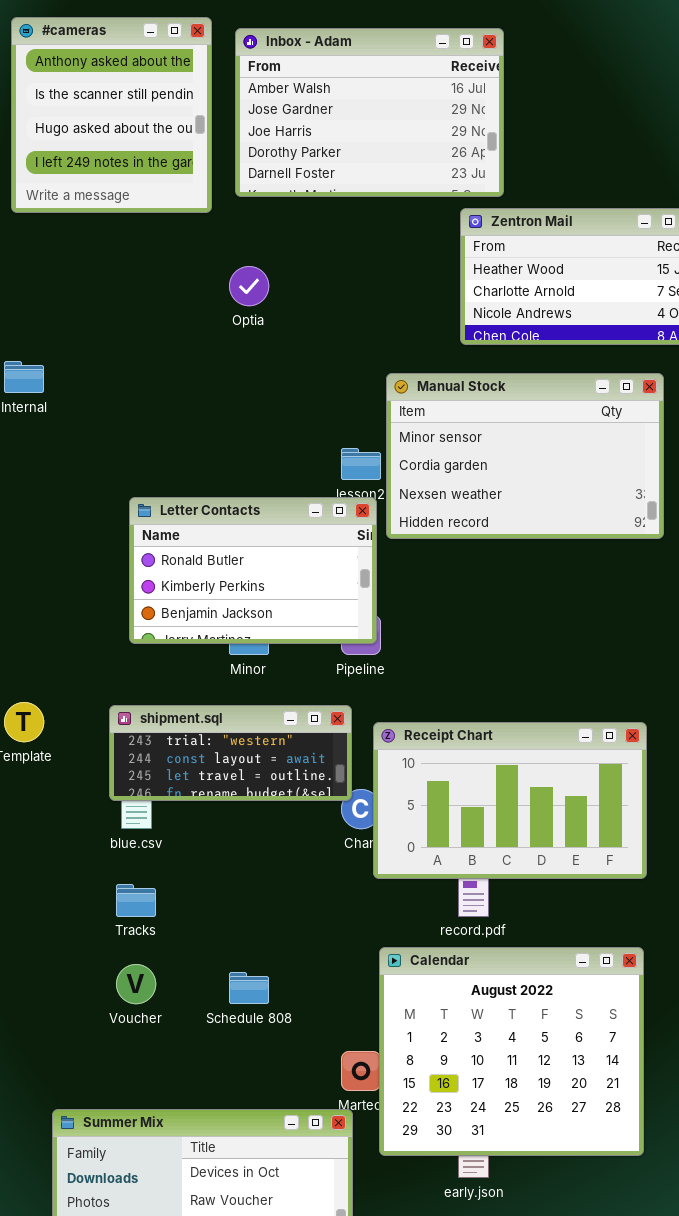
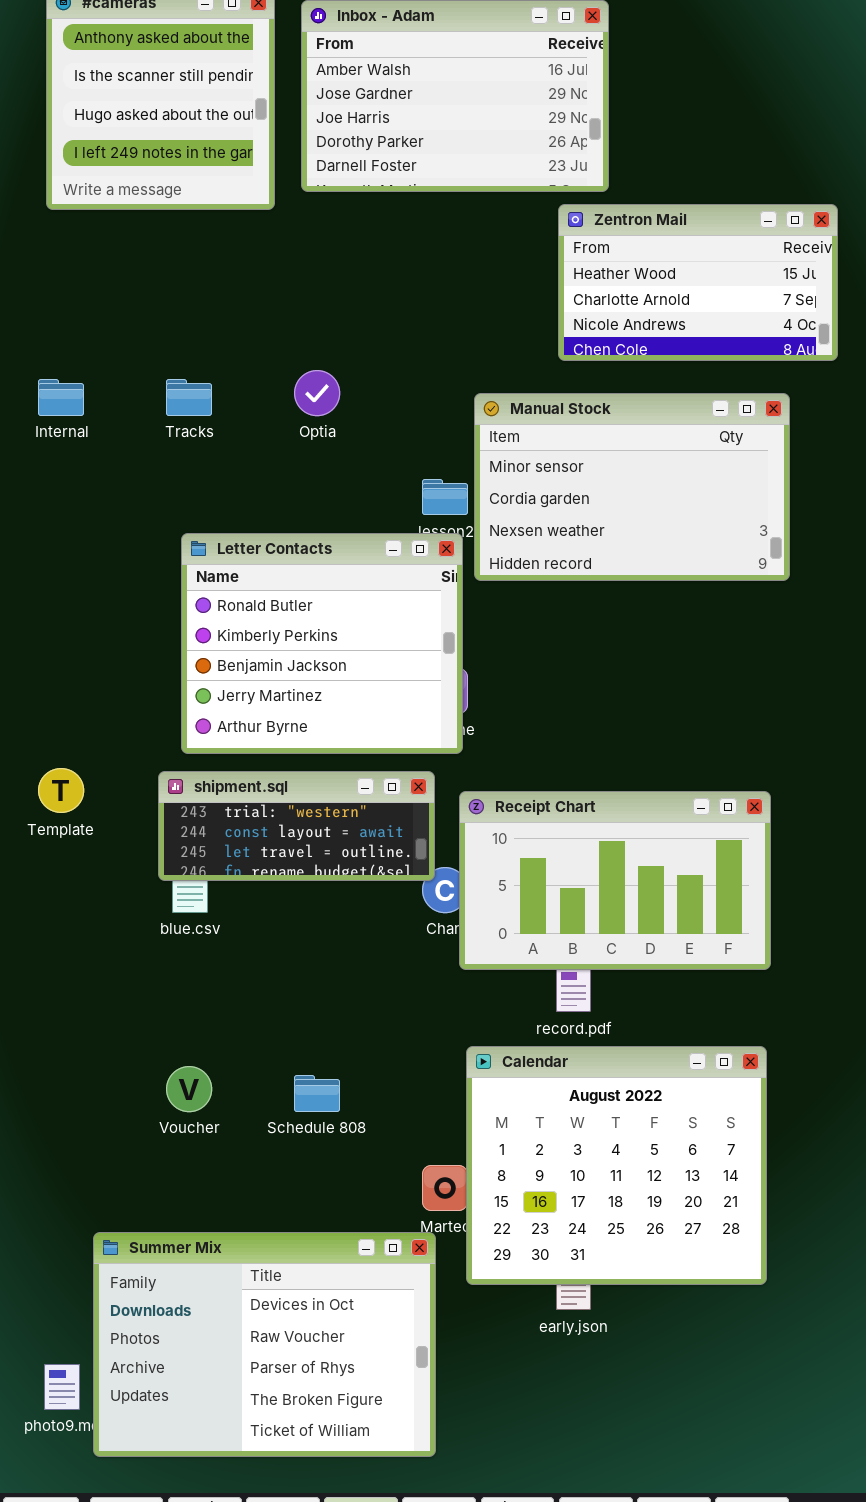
Optia: [229,266,269,306] -> [294,370,340,416], moved
Letter Contacts: [129,497,377,644] -> [181,533,463,754], resized
Tracks: [116,884,156,917] -> [166,379,212,416], moved

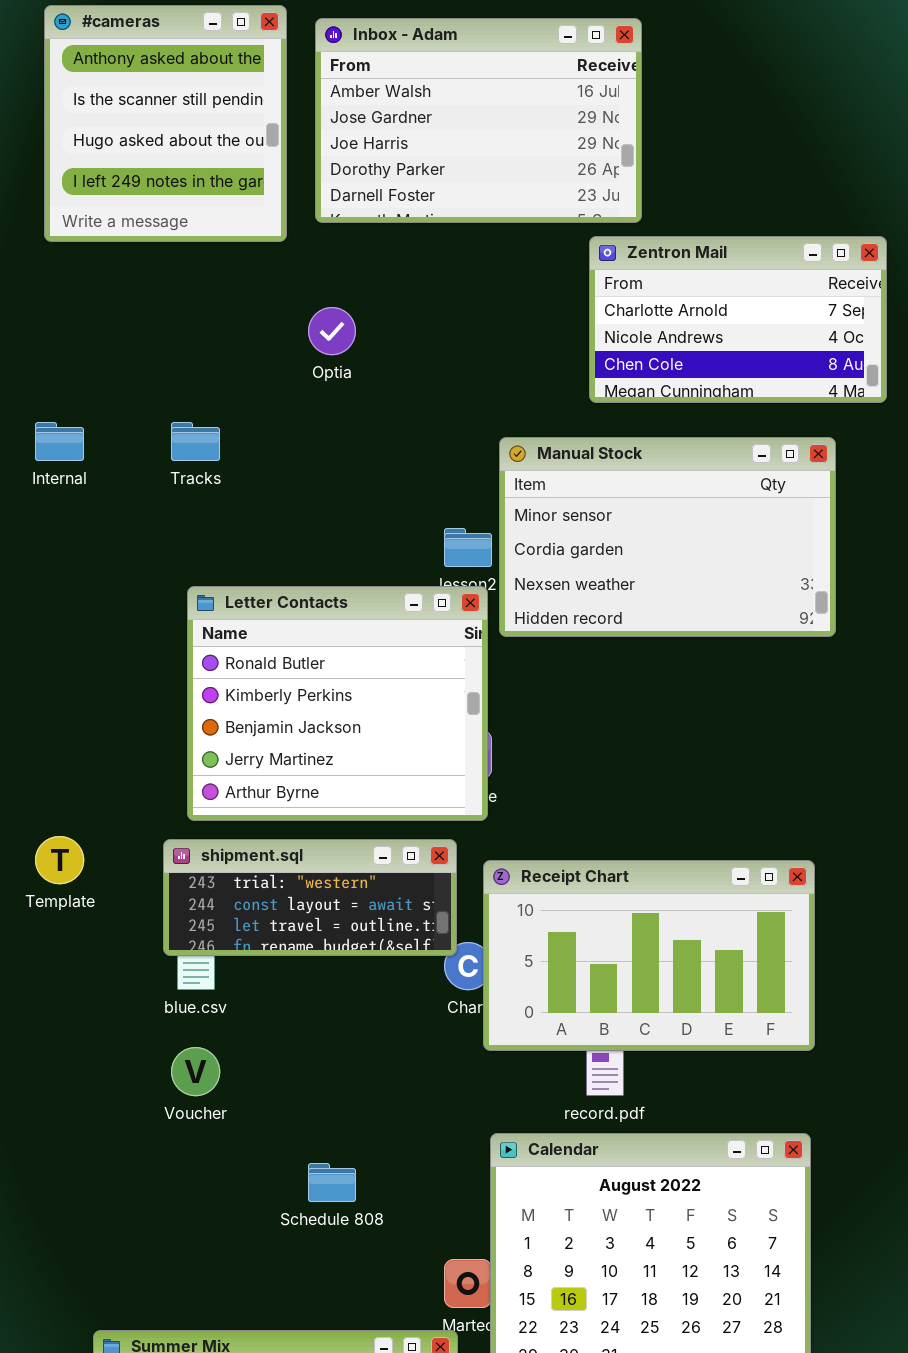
Zentron Mail: [558,204,838,361] -> [589,236,887,403], scrolled down 1 row
Optia: [294,370,340,416] -> [308,307,356,355], moved
Voucher: [166,1066,212,1112] -> [171,1047,220,1096], moved

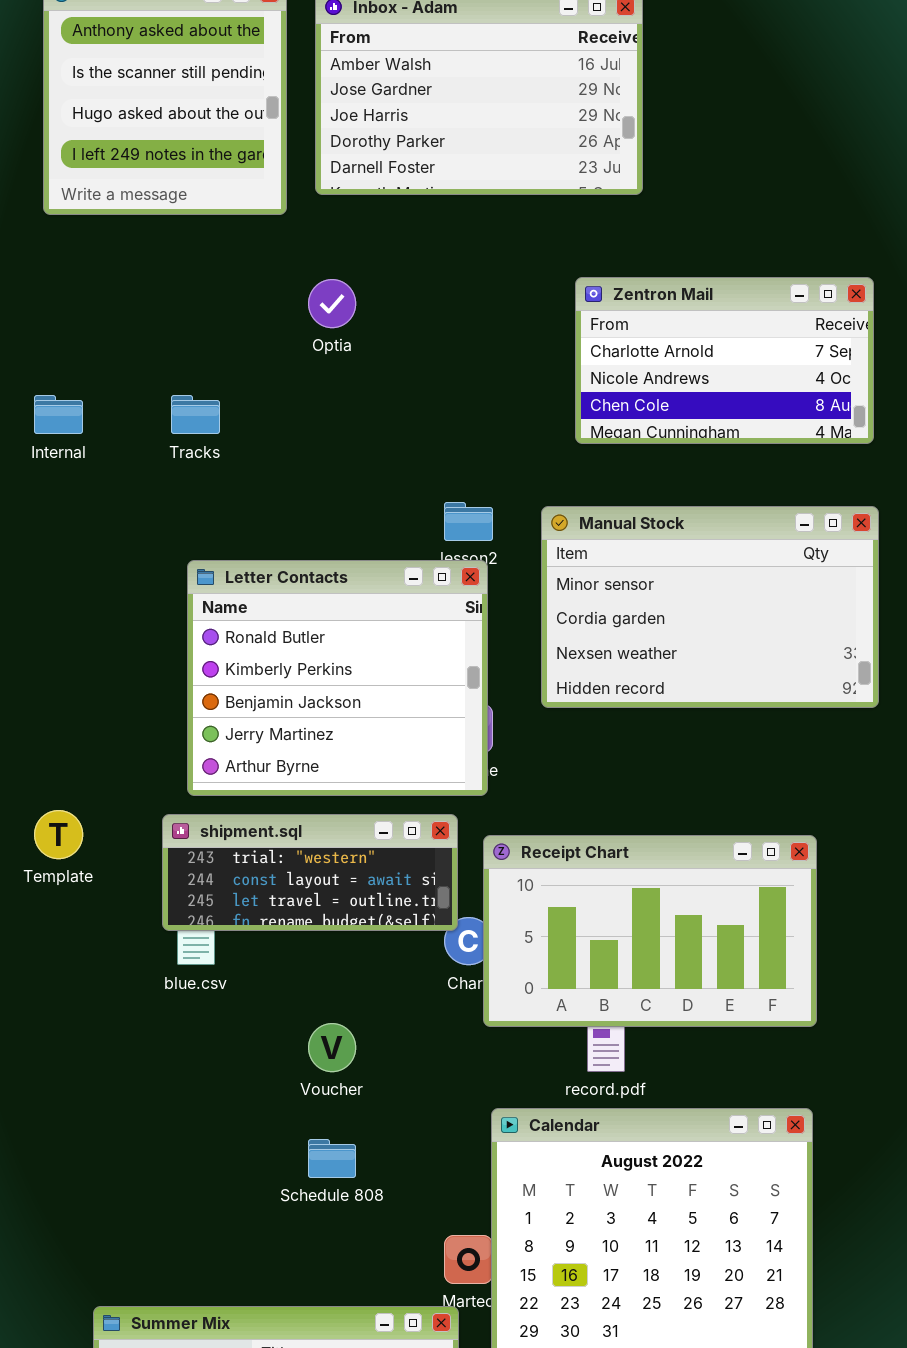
Zentron Mail: [589,236,887,403] -> [575,277,874,444], moved
Manual Stock: [499,437,836,637] -> [541,506,879,708], moved
Voucher: [171,1047,220,1096] -> [308,1023,356,1072], moved

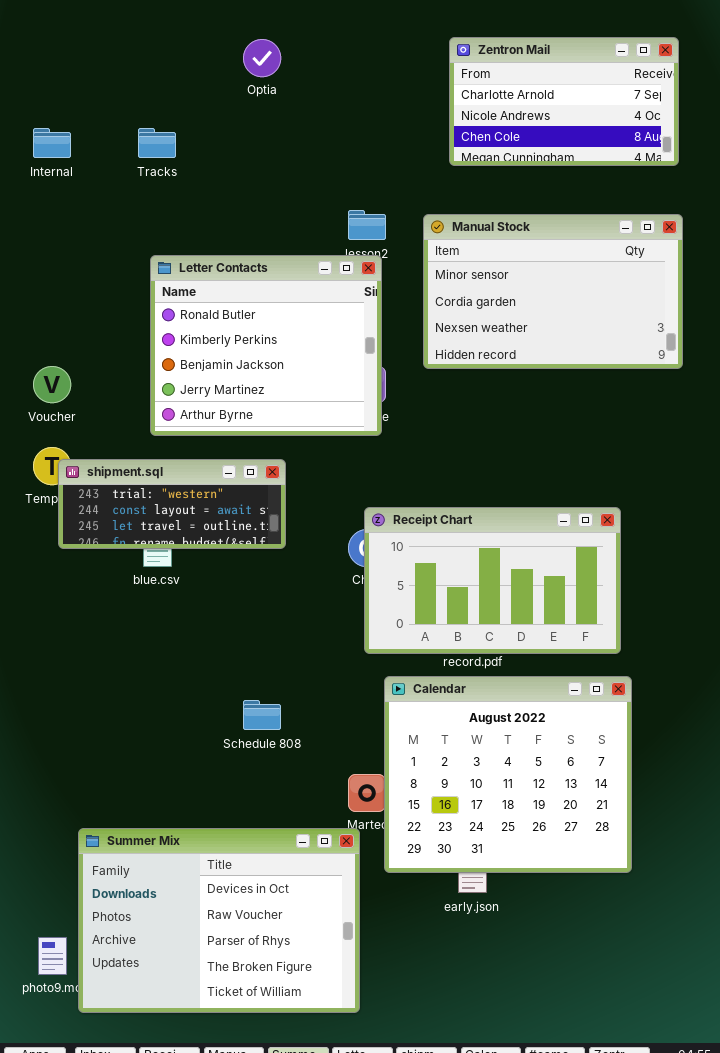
shipment.sql: [162,814,458,931] -> [58,459,286,549], moved
Receipt Chart: [483,835,817,1027] -> [364,507,621,654], moved
Voucher: [308,1023,356,1072] -> [33,366,71,403], moved

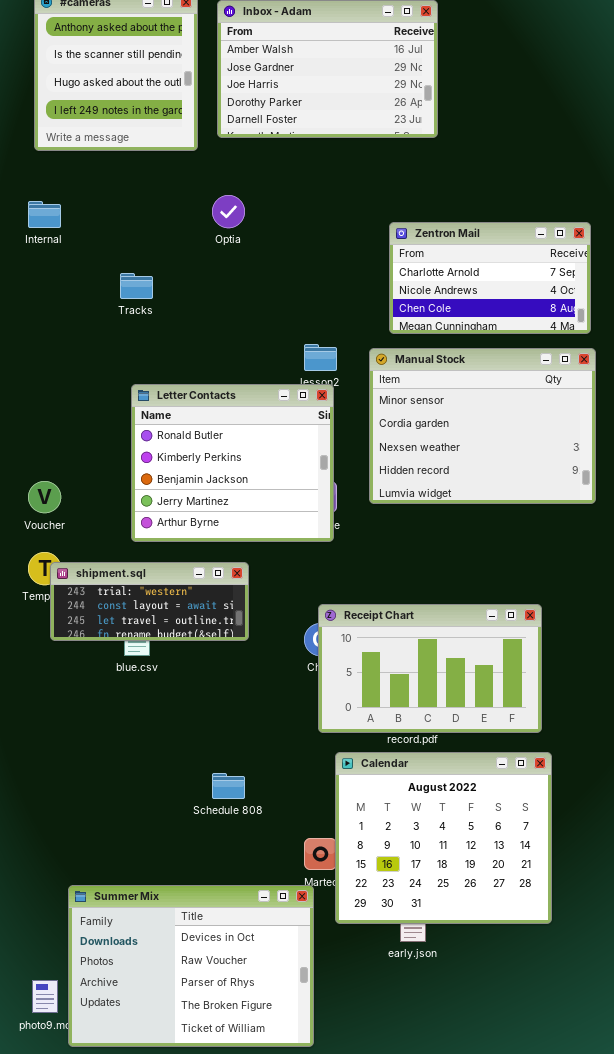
Zentron Mail: [449,37,679,166] -> [389,222,591,334], moved
Internal: [33,128,71,158] -> [28,201,61,228], moved
Manual Stock: [423,214,683,369] -> [369,348,596,504], resized

